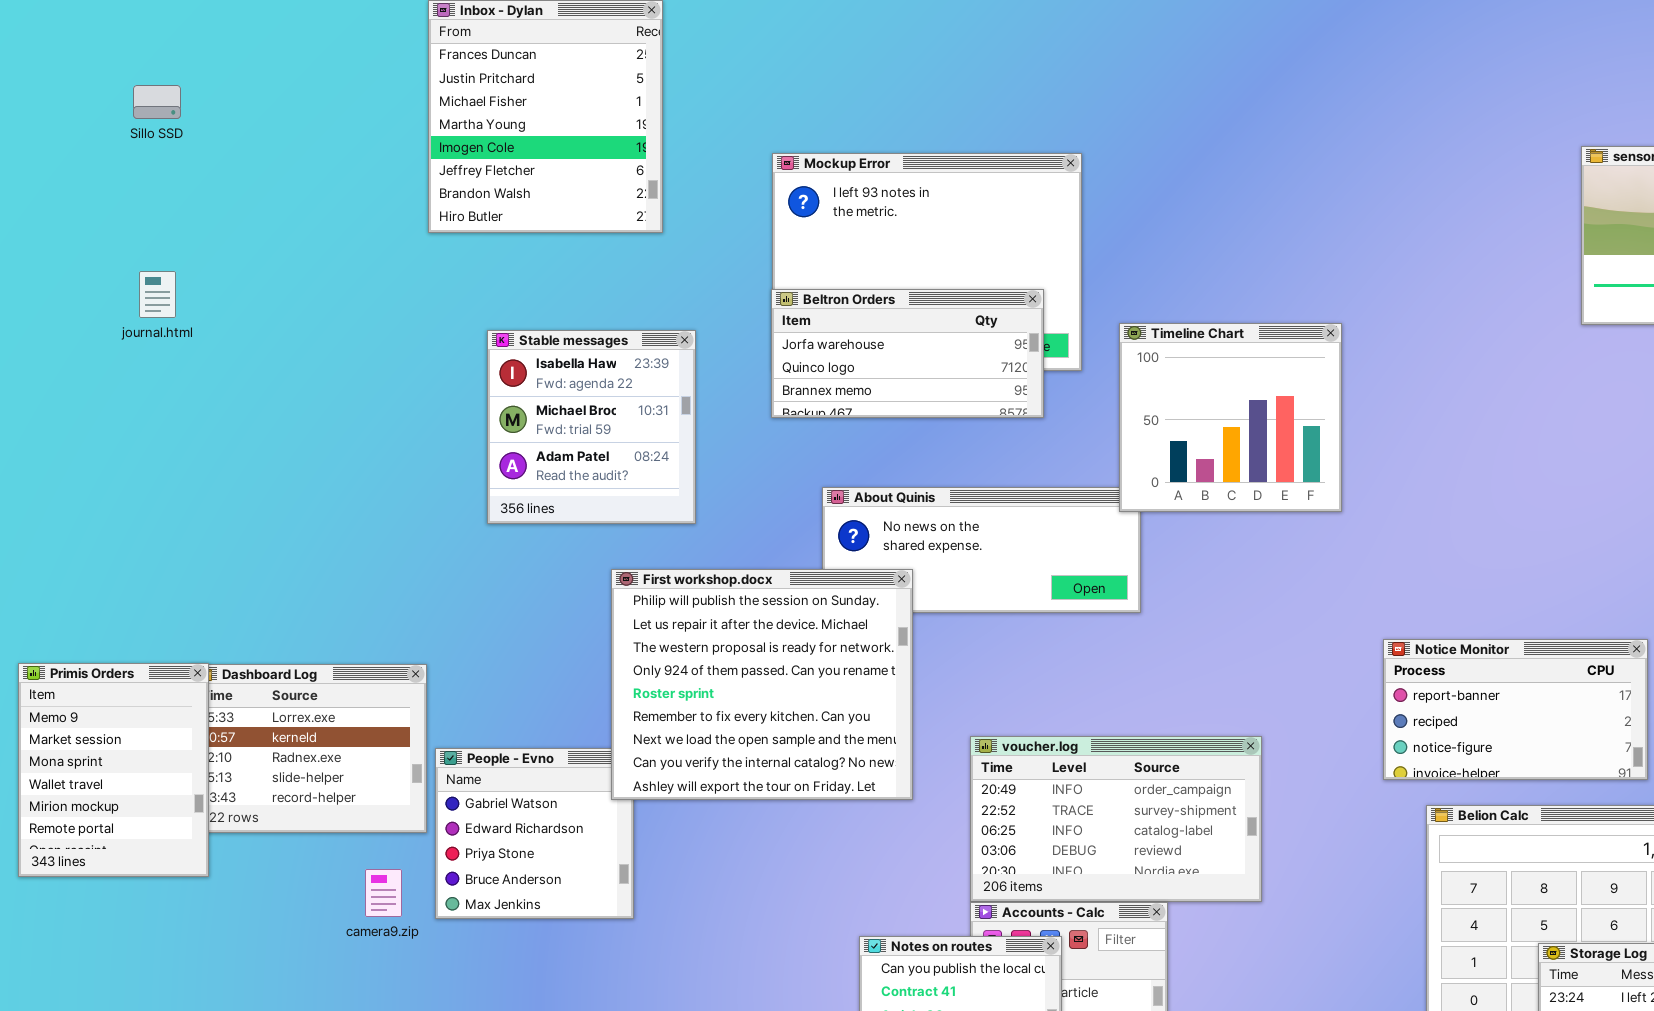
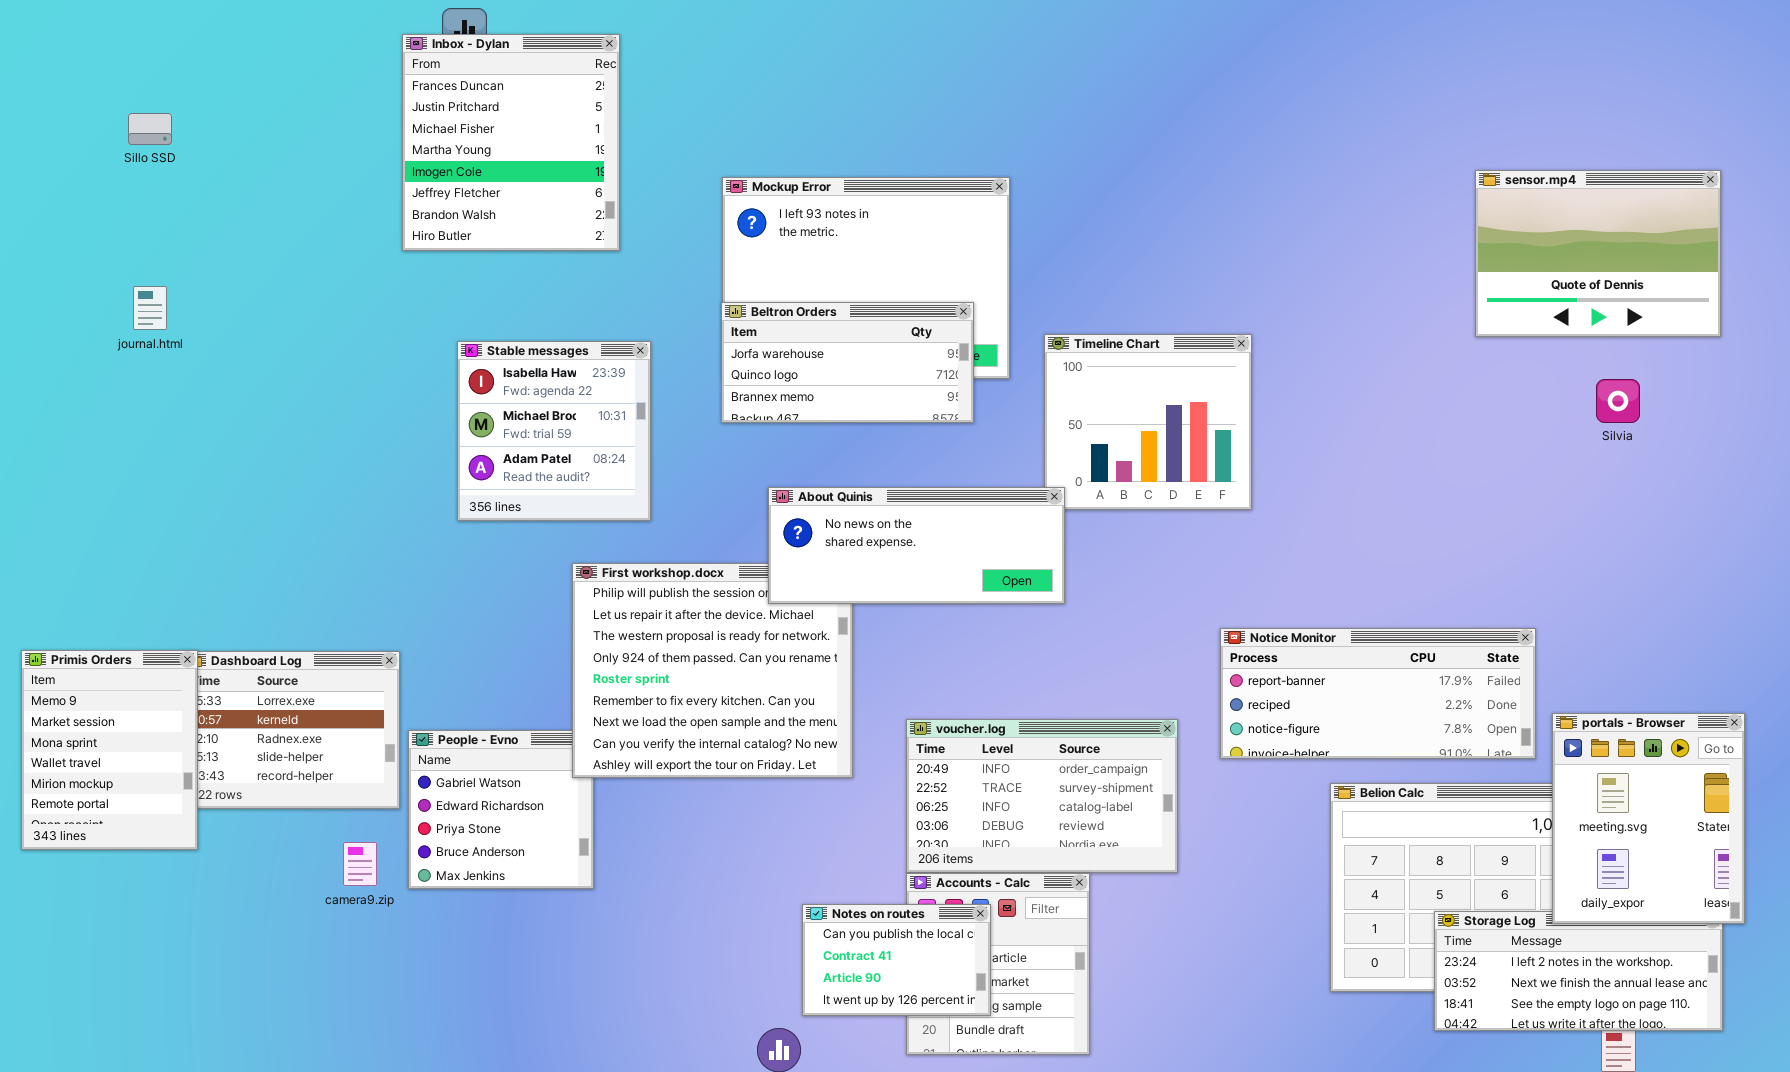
About Quinis: [822,487,1141,613] -> [768,487,1065,604], raised
Notice Monitor: [1383,639,1648,780] -> [1220,628,1536,759], resized

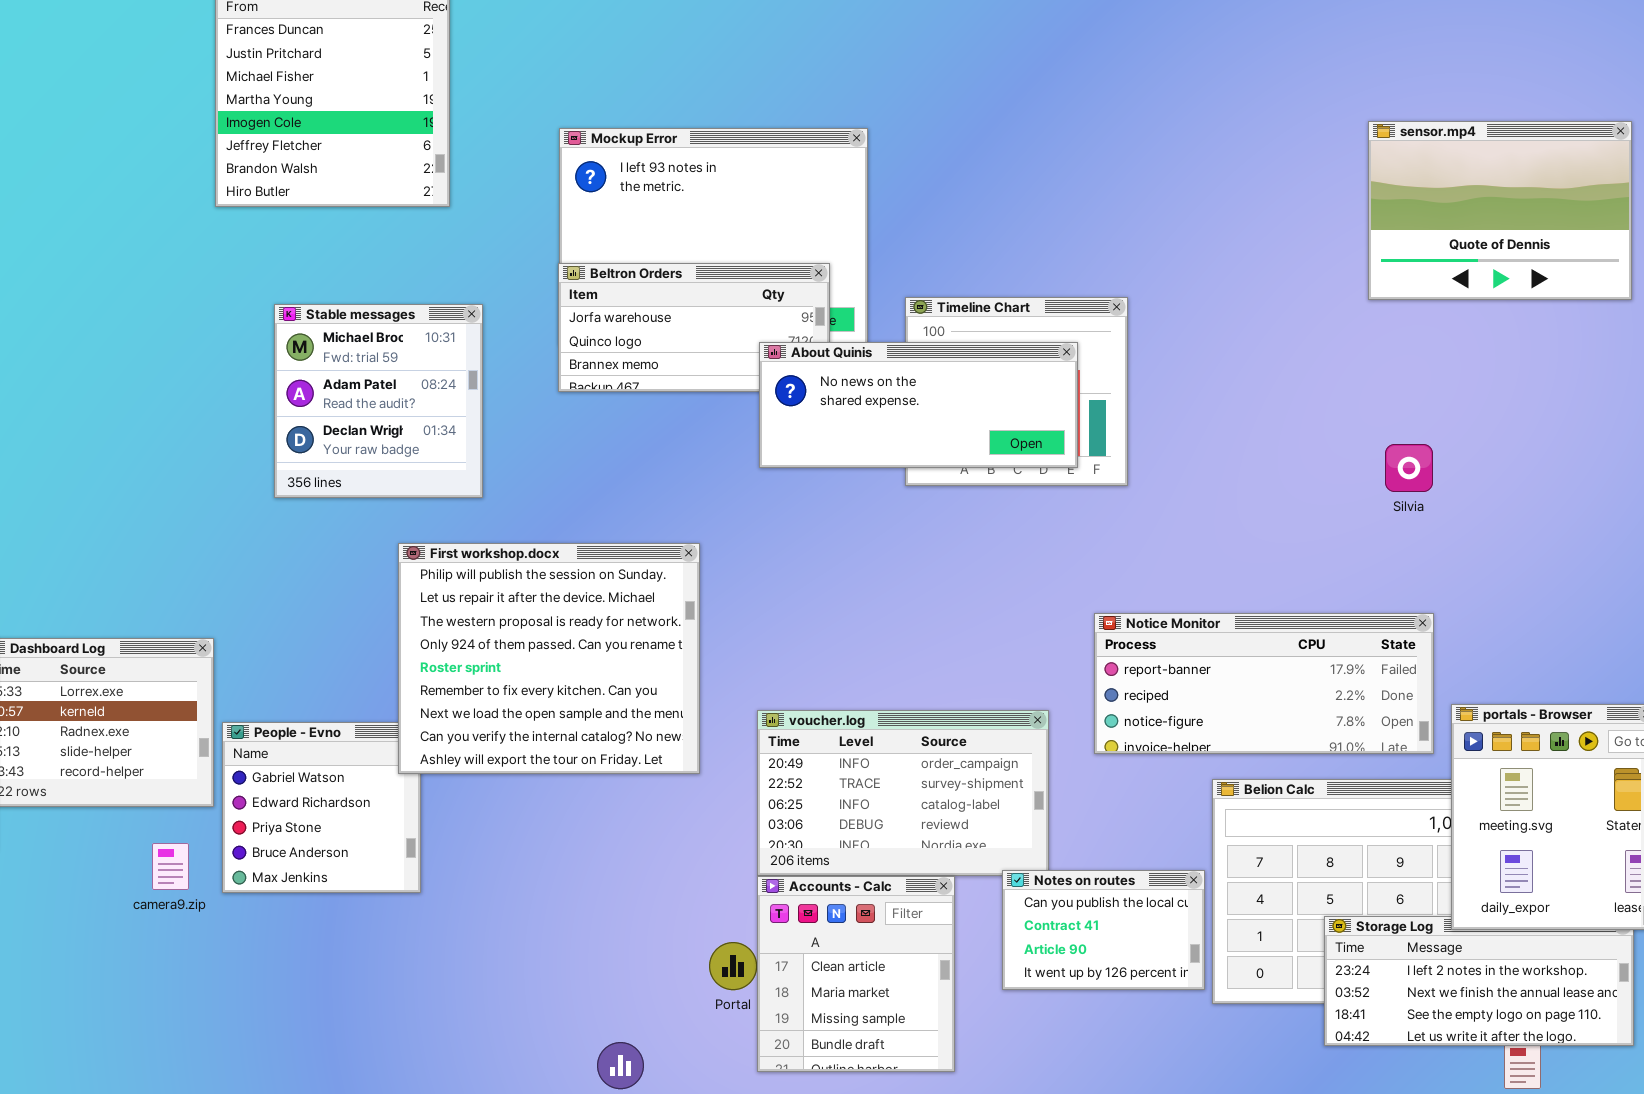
Stable messages: [457,341,651,521] -> [274,304,483,498], scrolled down 1 row
Silvia: [1596,379,1640,423] -> [1385,444,1433,492], moved
About Quinis: [768,487,1065,604] -> [759,342,1078,468], moved
Notes on routes: [802,904,991,1016] -> [1002,870,1205,990], moved

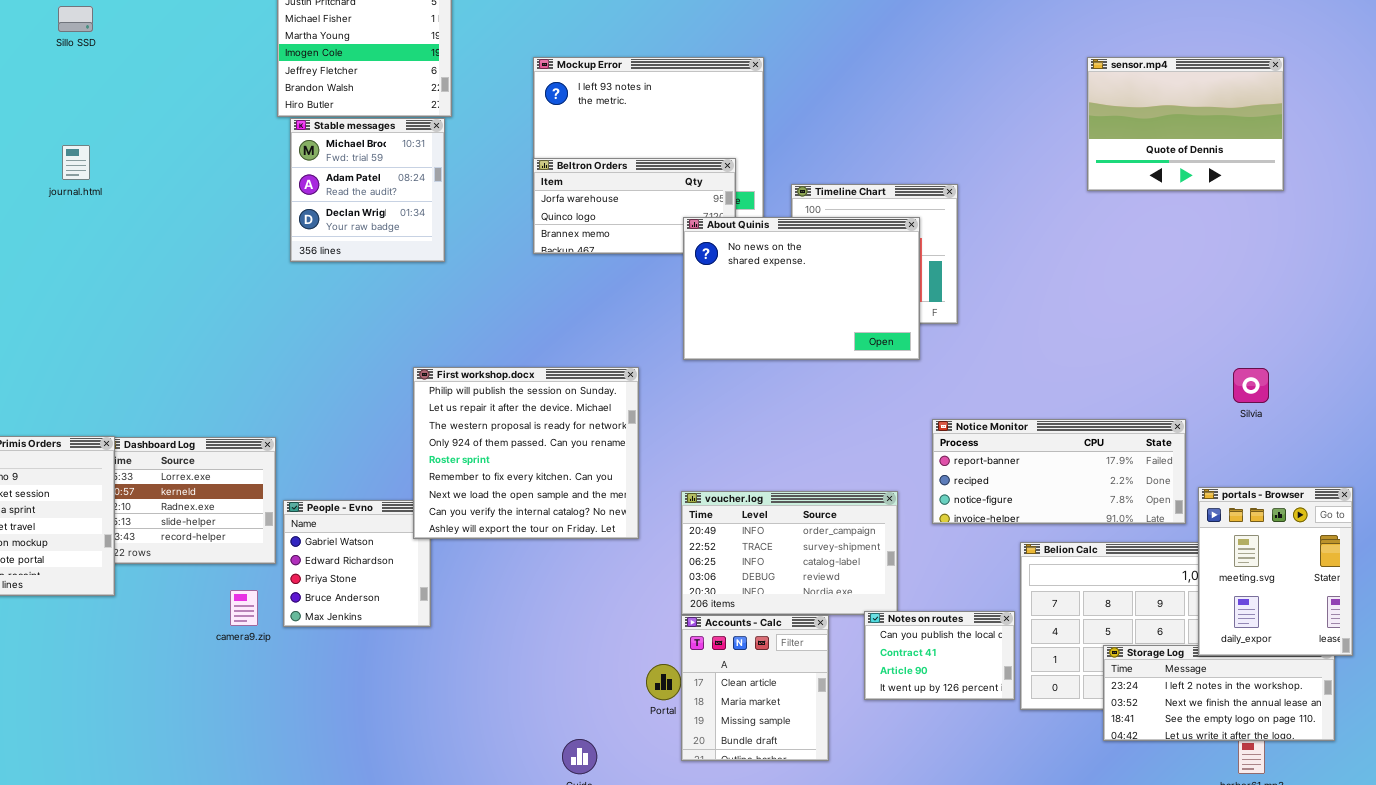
sensor.mp4: [1368,121,1632,300] -> [1087,57,1284,191], moved
Stable messages: [274,304,483,498] -> [290,118,445,262], moved
About Quinis: [759,342,1078,468] -> [683,217,920,360], resized
Silvia: [1385,444,1433,492] -> [1233,368,1269,403], moved

